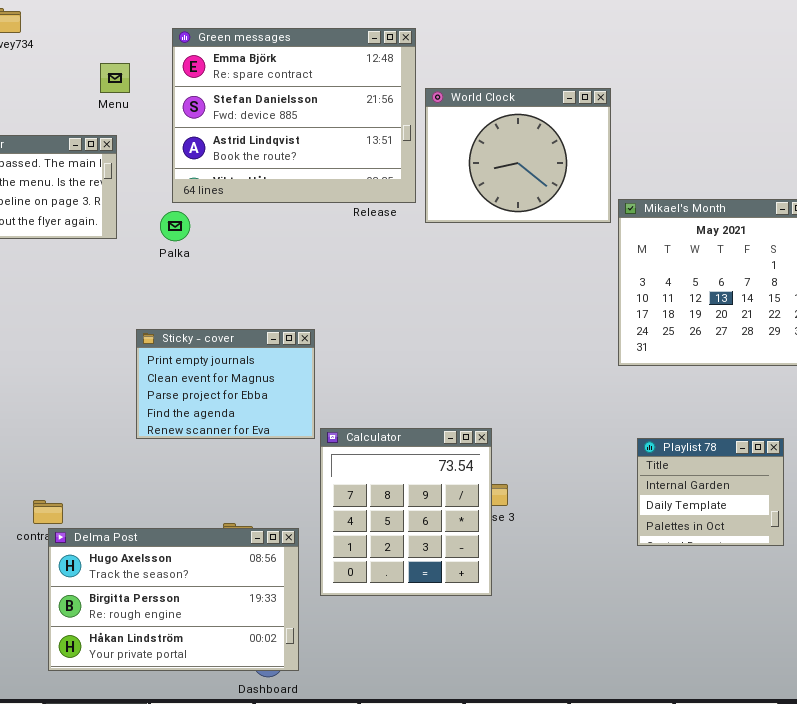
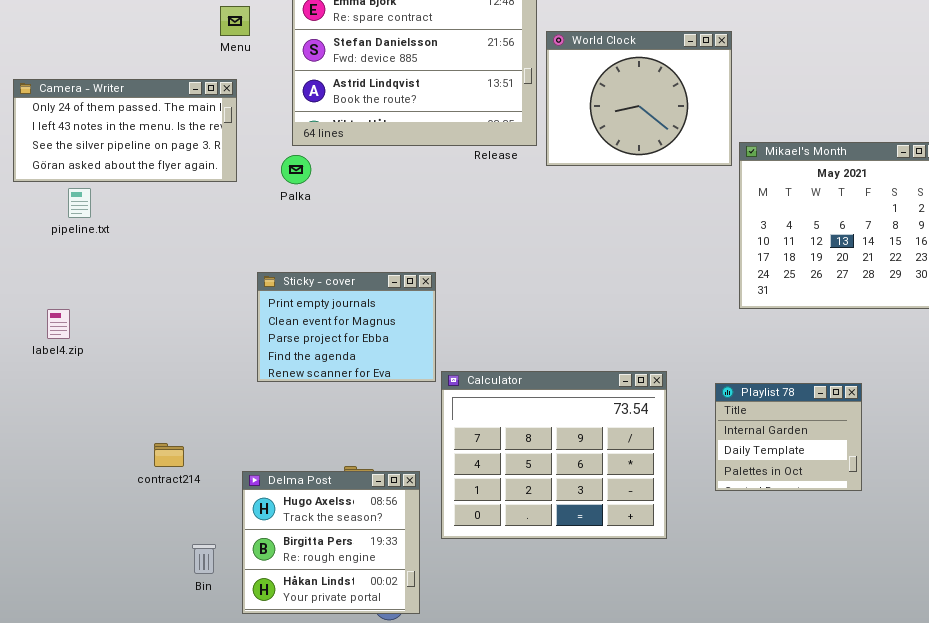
Calculator: [320,428,492,596] -> [441,371,667,539], resized
Playlist 78: [637,438,784,546] -> [715,383,862,491], moved
Delma Post: [48,528,299,671] -> [242,471,420,614], resized

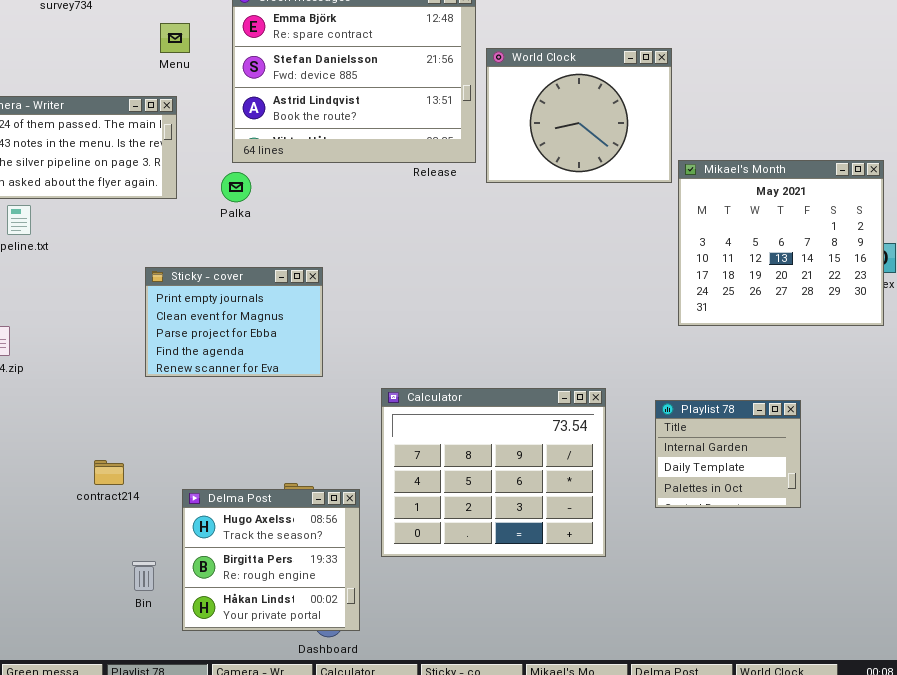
Sticky - cover: [257,272,436,382] -> [145,267,323,377], moved

